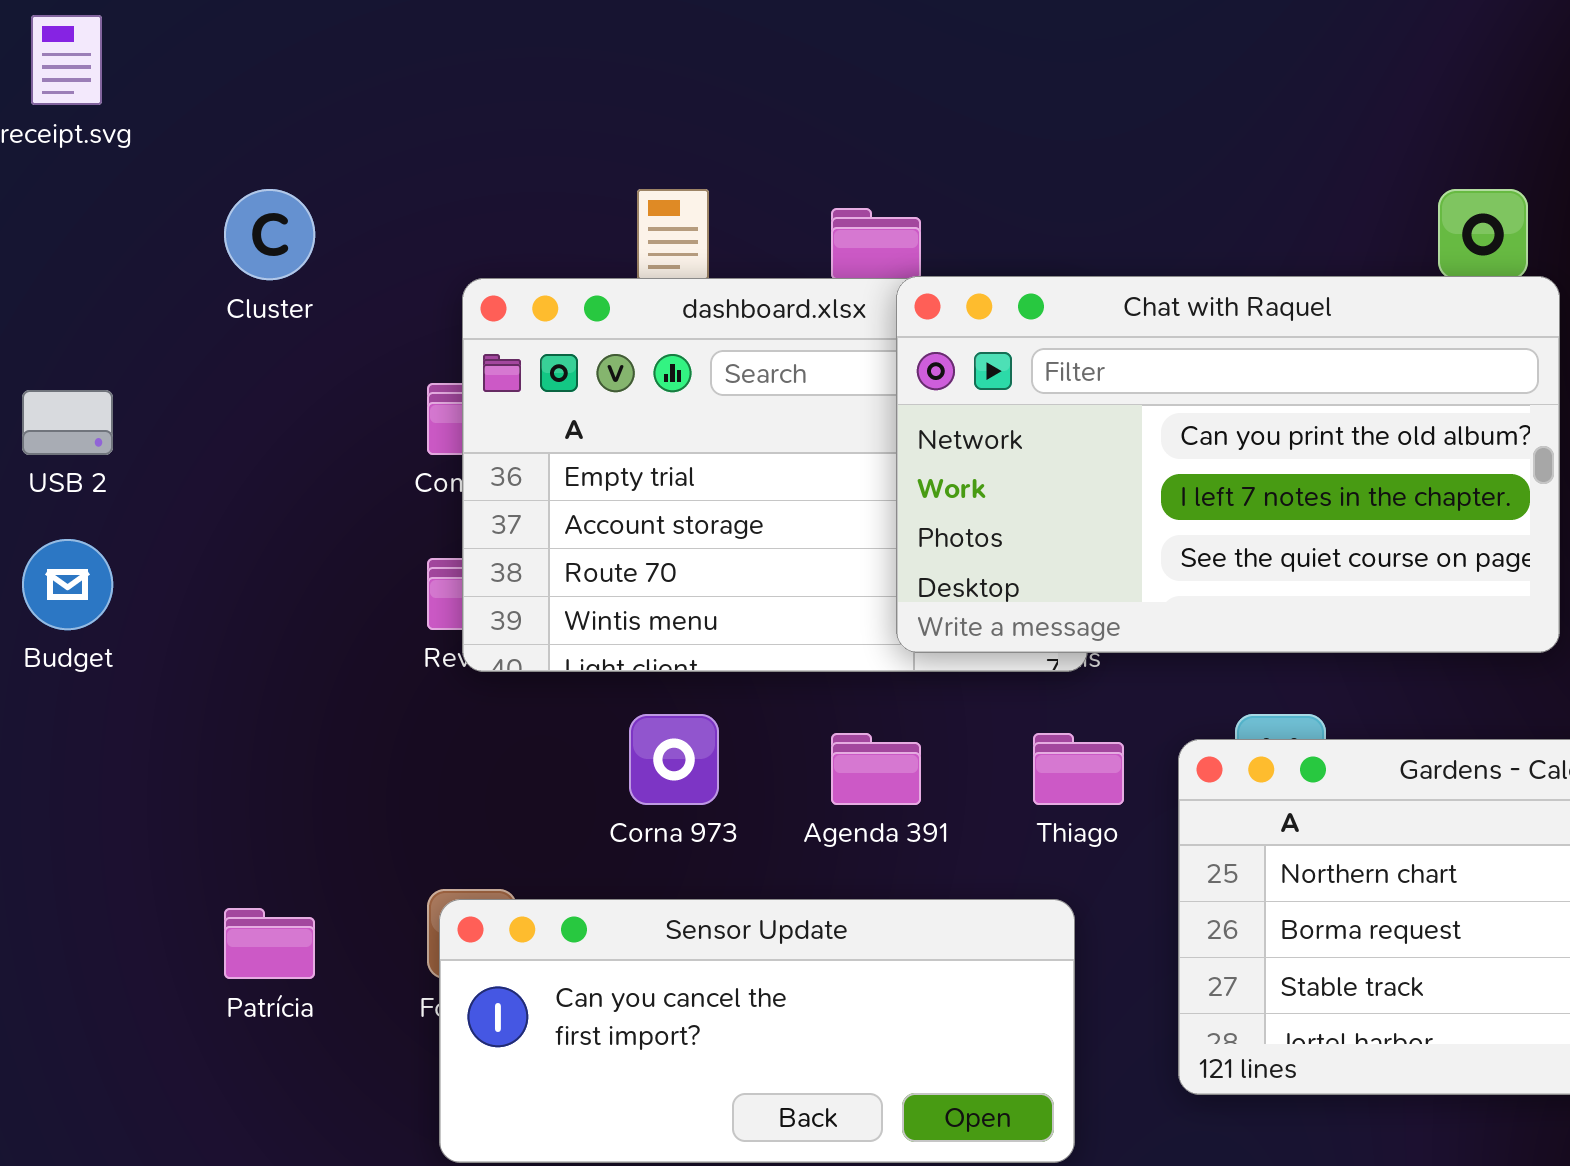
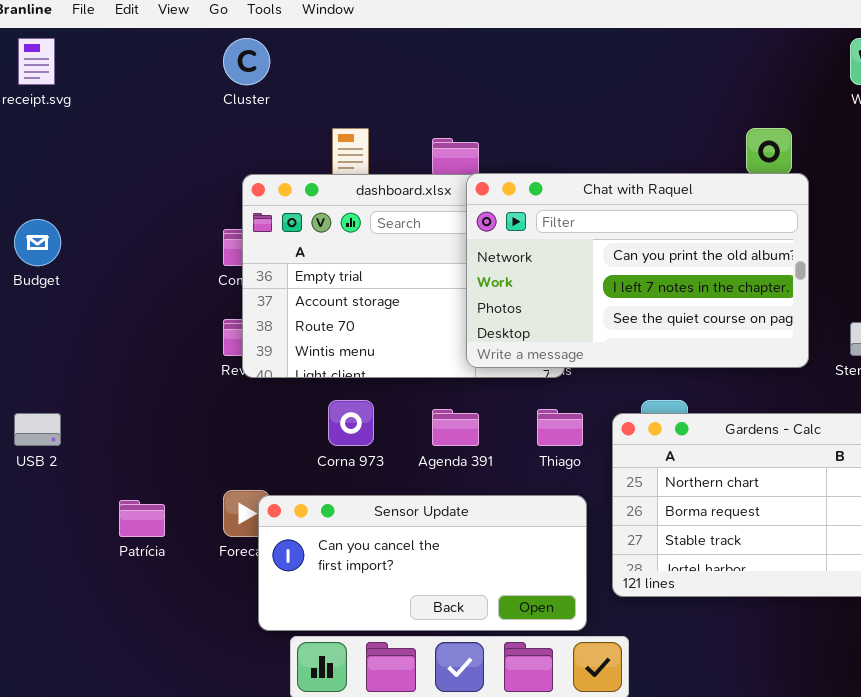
Cluster: [224,189,315,280] -> [223,38,270,85], moved
USB 2: [22,390,113,455] -> [14,413,61,446], moved
Budget: [22,539,113,630] -> [14,219,61,266], moved
Sensor Update: [439,899,1075,1163] -> [258,495,587,631], moved

